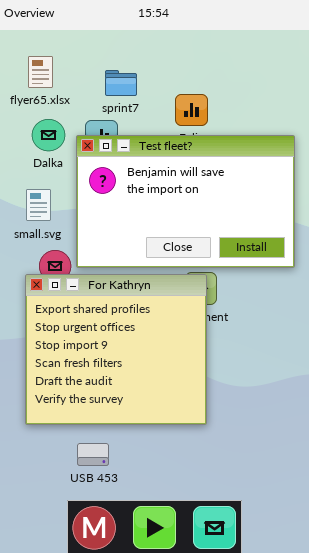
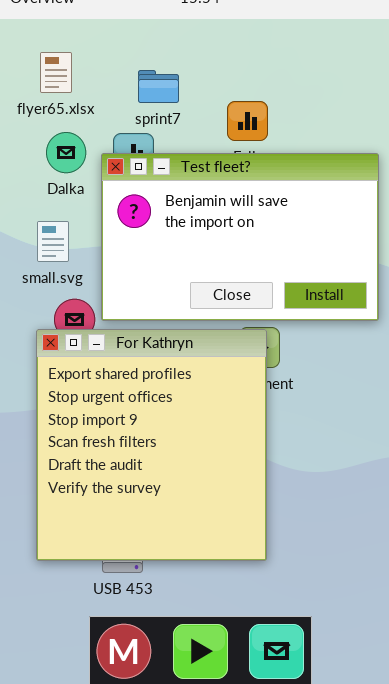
For Kathryn: [25,274,207,425] -> [36,329,267,561], resized

